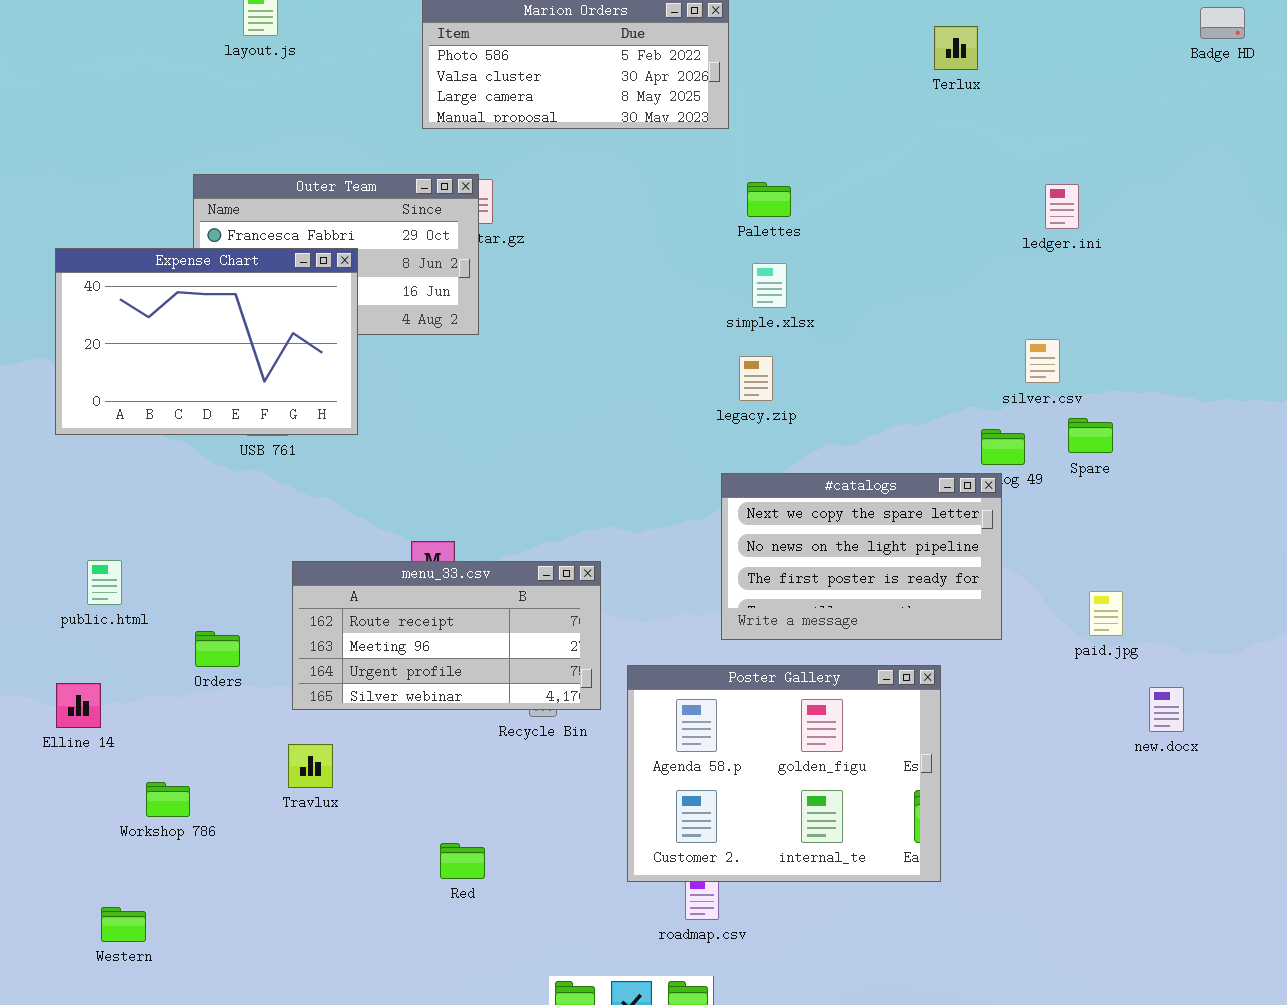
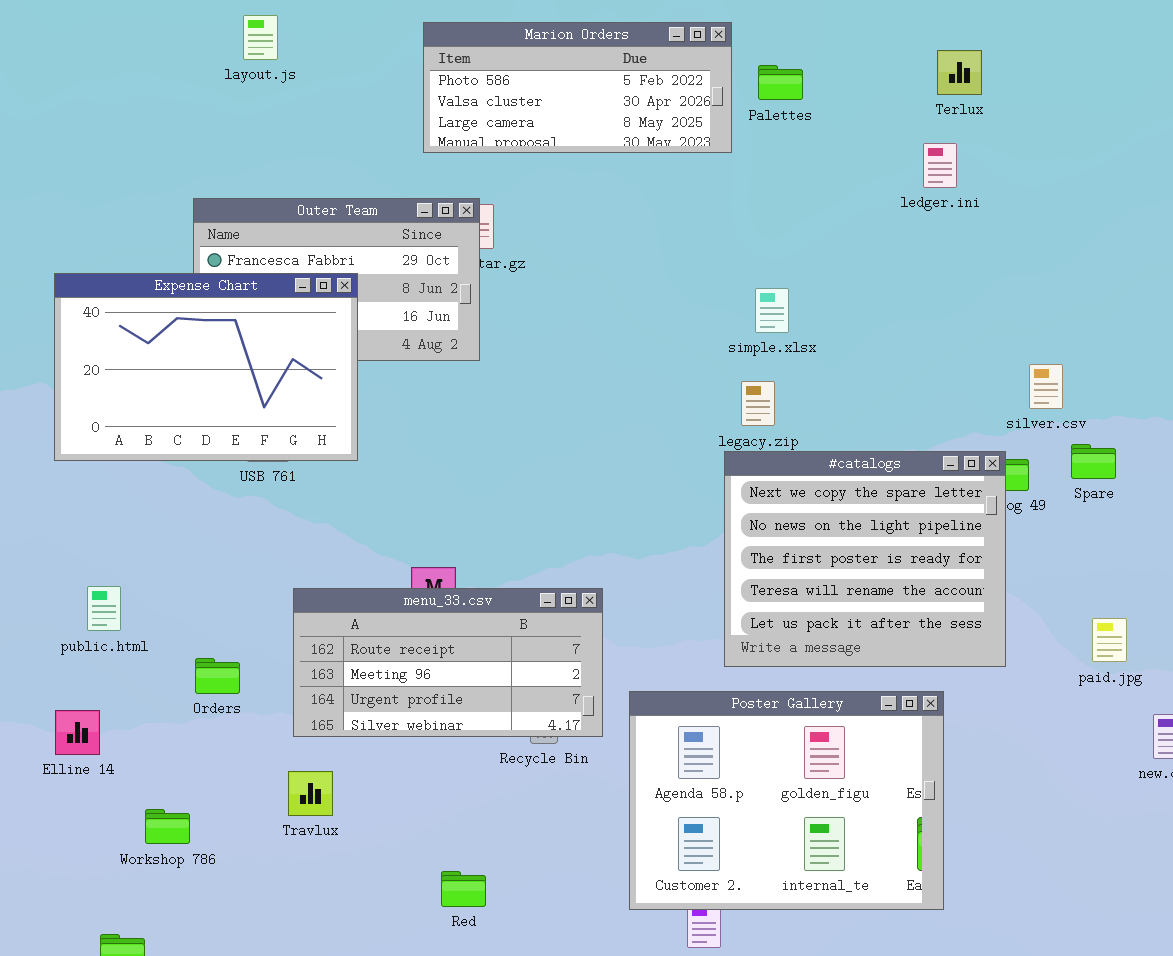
Palettes: [747,182,791,217] -> [758,65,803,100], moved
ledger.ini: [1045,184,1079,229] -> [923,143,957,188], moved
#catalogs: [721,473,1002,640] -> [724,451,1006,667], resized

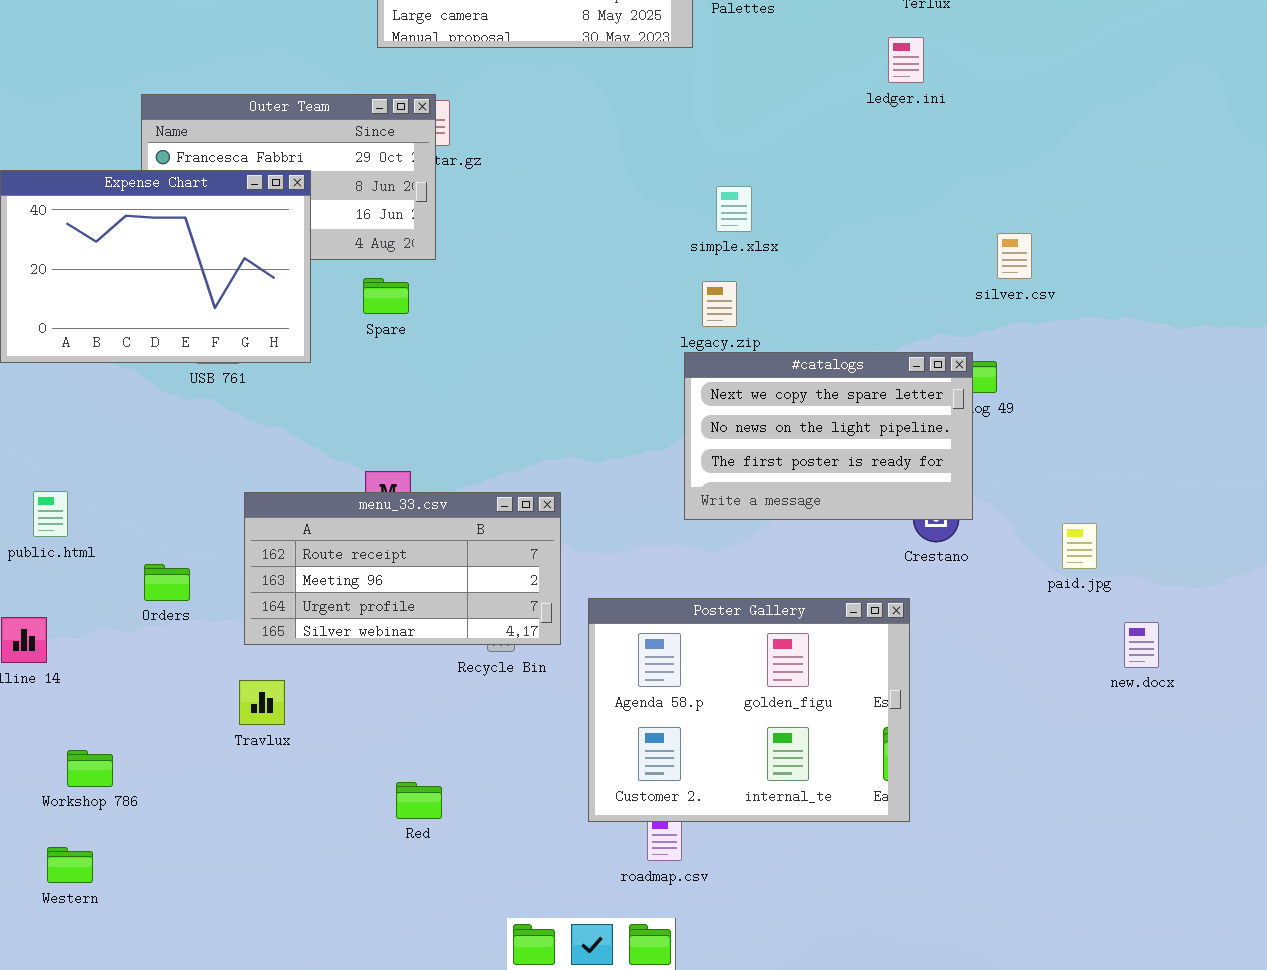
silver.csv: [1029,364,1063,409] -> [997,233,1032,279], moved
Spare: [1071,444,1116,479] -> [363,278,409,314], moved
#catalogs: [724,451,1006,667] -> [684,352,973,520], resized
Workshop 786: [145,809,190,844] -> [67,750,113,787], moved

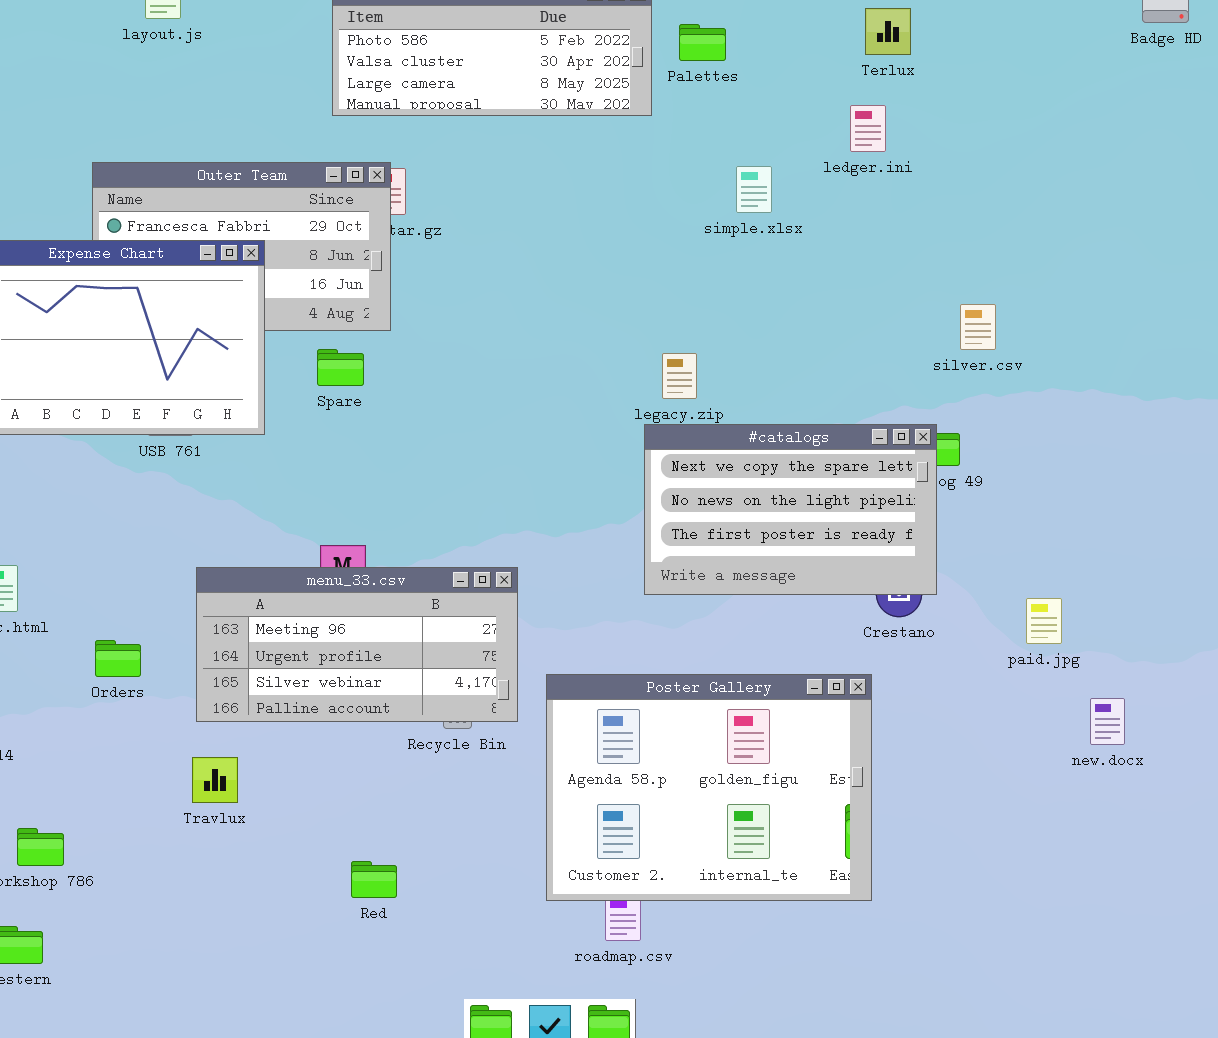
simple.xlsx: [716,186,752,232] -> [736,166,772,213], moved
menu_33.csv: [244,492,561,645] -> [196,567,518,722], scrolled down 1 row

